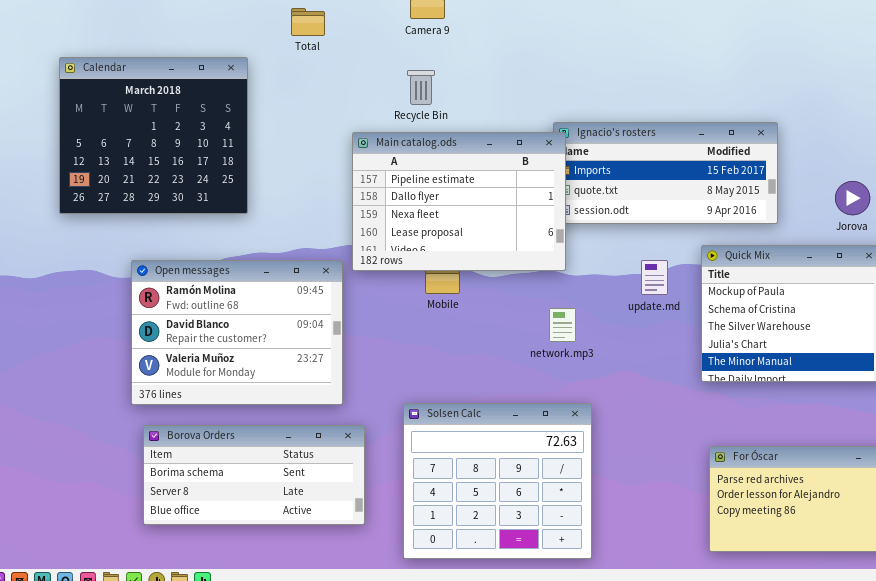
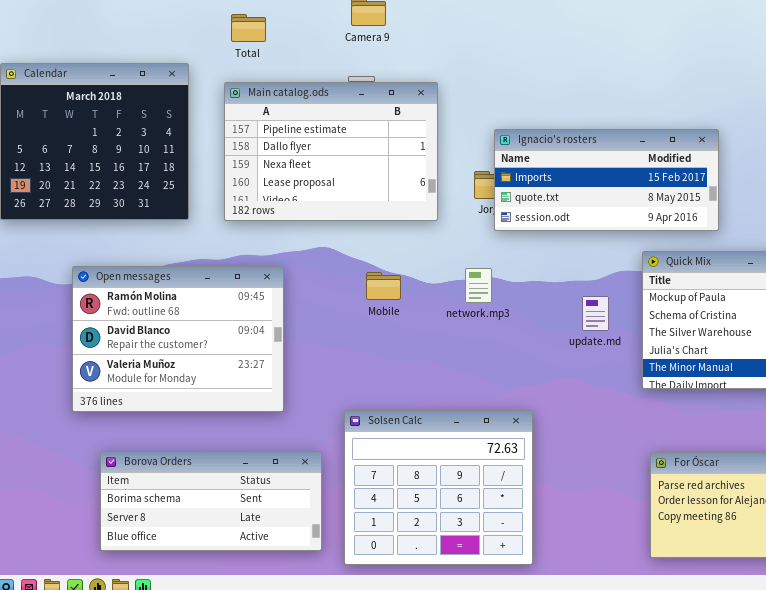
Main catalog.ods: [352,132,566,271] -> [224,82,438,221], moved
update.md: [641,260,668,295] -> [582,296,609,331], moved
network.mp3: [549,308,576,342] -> [465,268,492,303], moved
Borova Orders: [143,425,365,525] -> [100,451,322,551], moved

